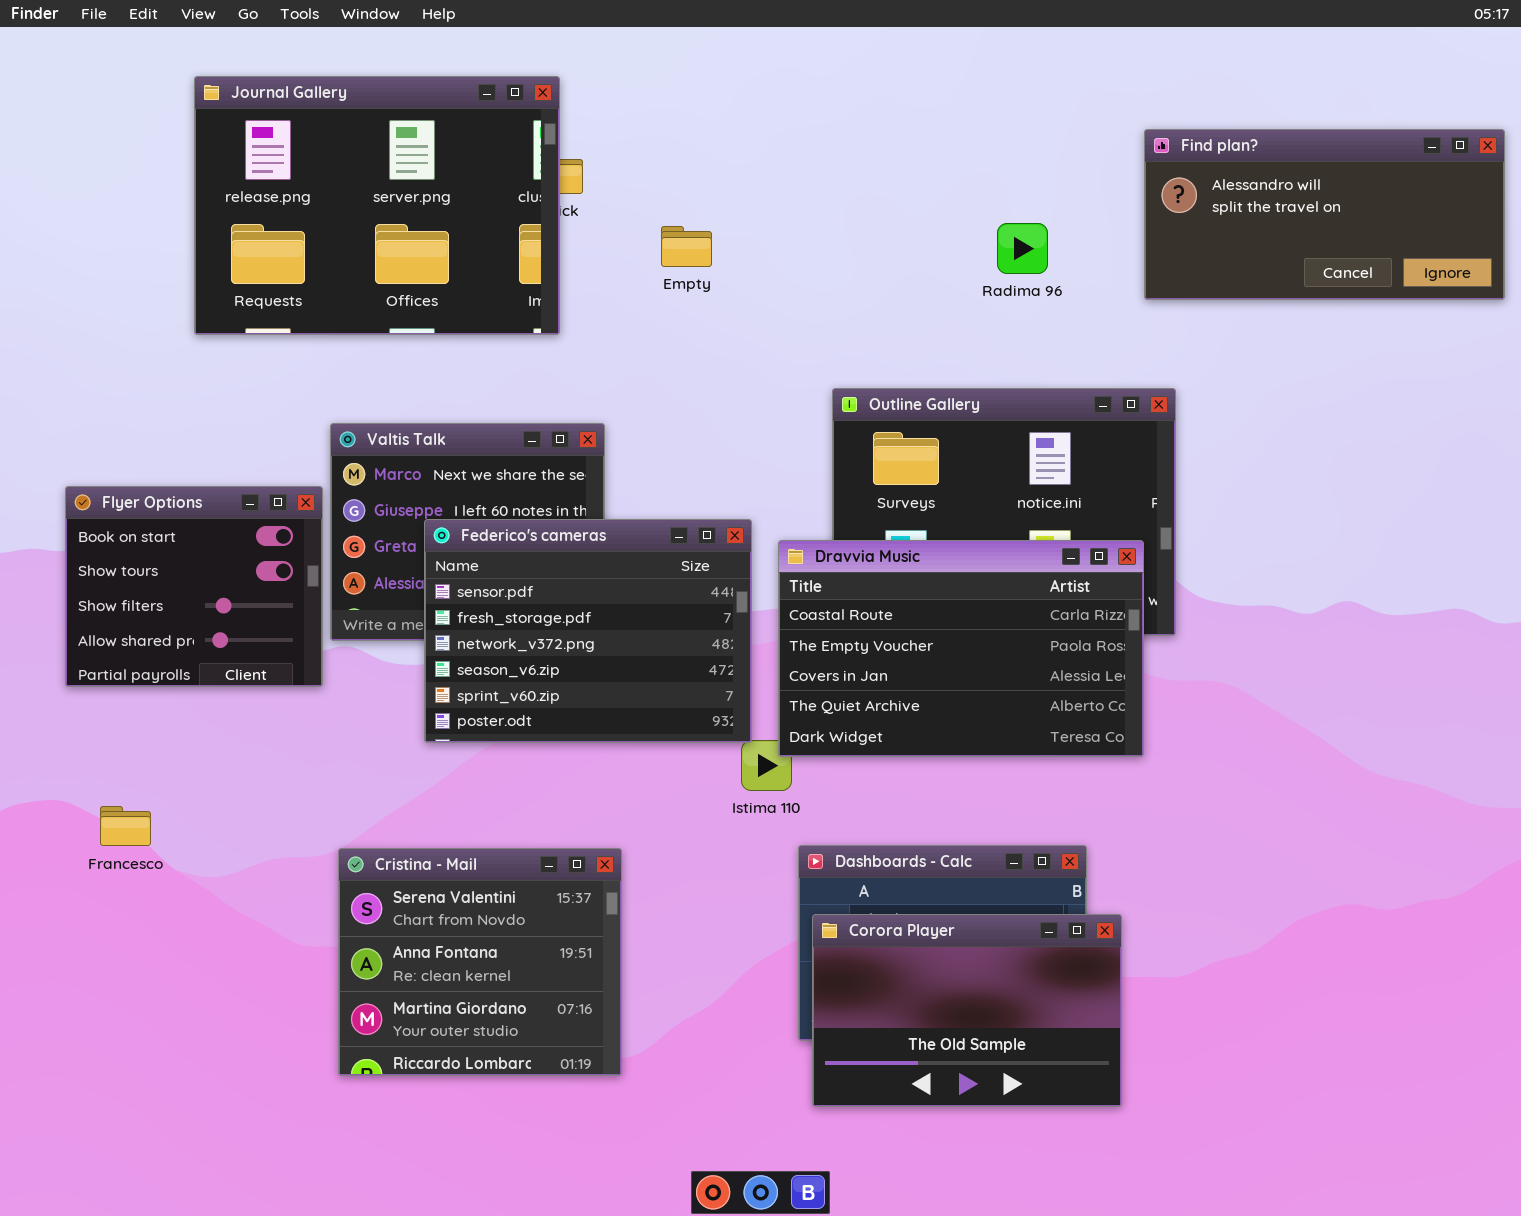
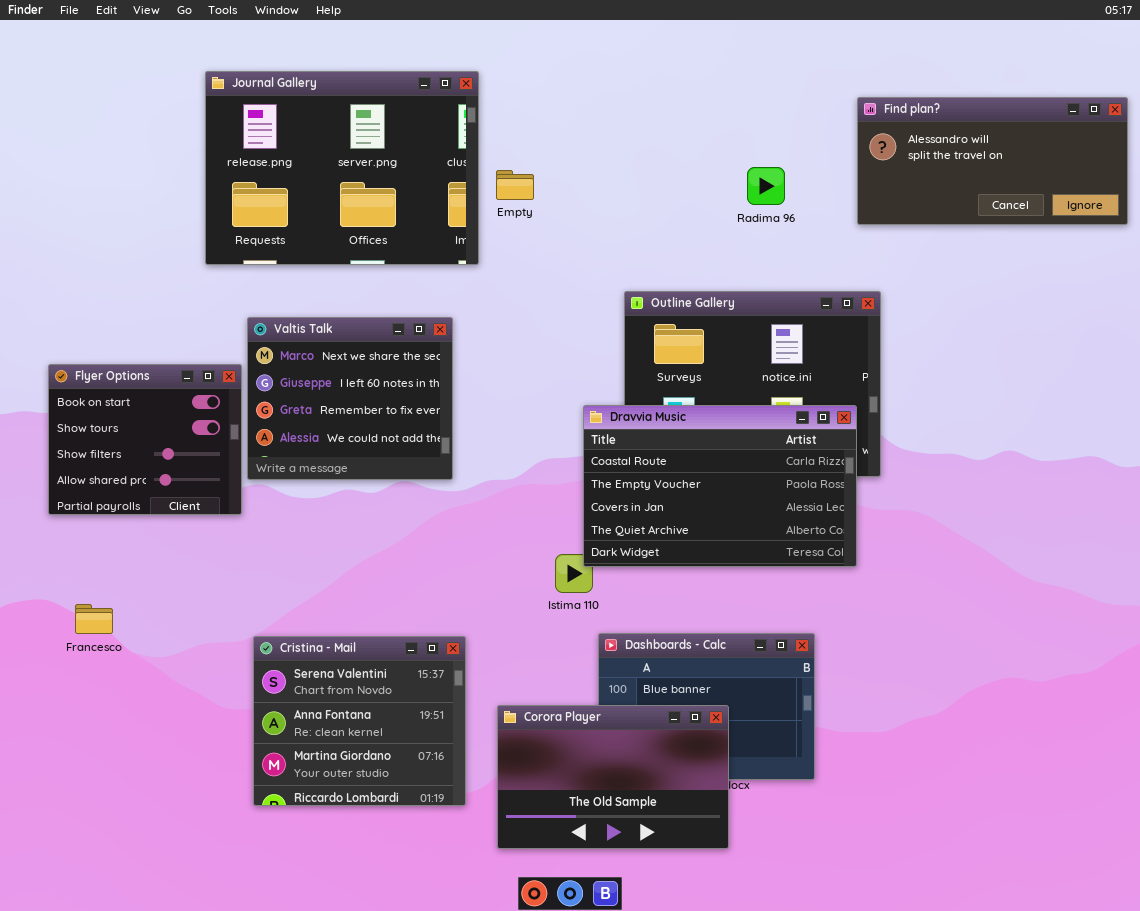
Journal Gallery: [194,76,560,335] -> [205,71,479,265], moved
Federico's cameras: [424,519,752,743] -> none, closed
Corora Player: [812,914,1122,1107] -> [497,705,729,849], moved

